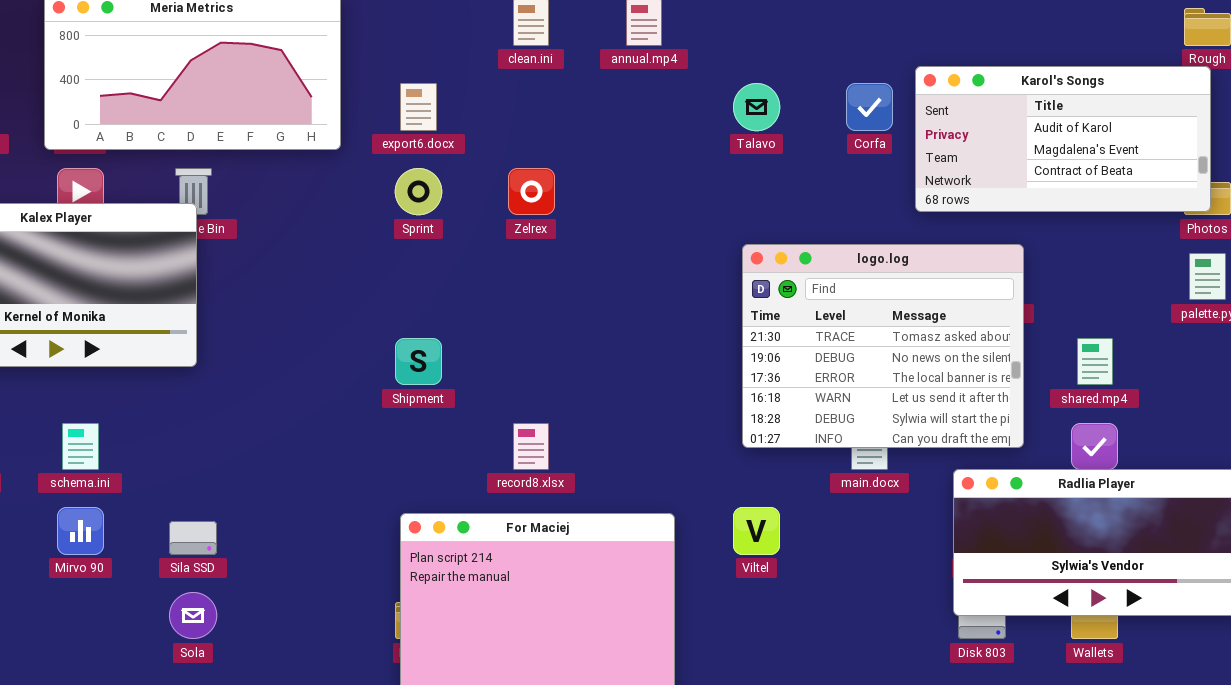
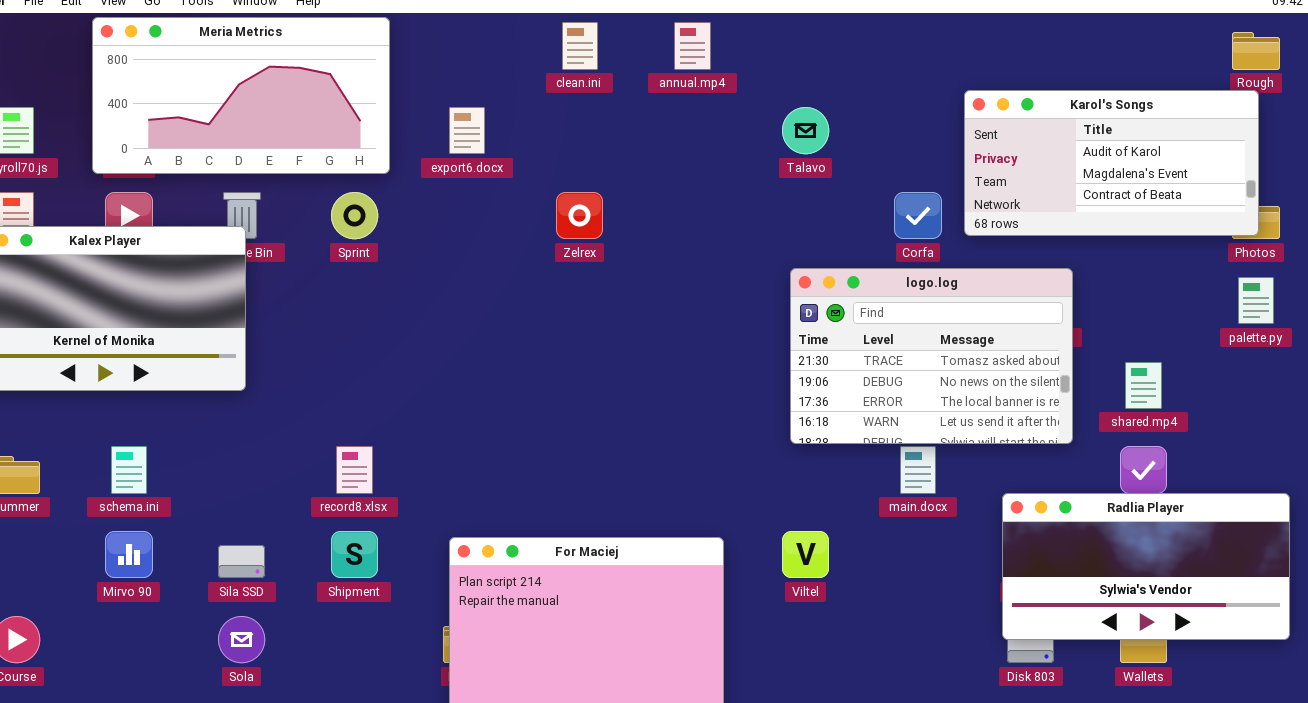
Corfa: [846,83,893,131] -> [894,192,942,239], moved
Sprint: [395,168,442,215] -> [331,192,378,239], moved
logo.log: [742,244,1024,448] -> [790,268,1073,444], resized
Shipment: [395,338,442,385] -> [331,531,378,578], moved
record8.xlsx: [513,423,549,470] -> [336,446,373,494], moved

